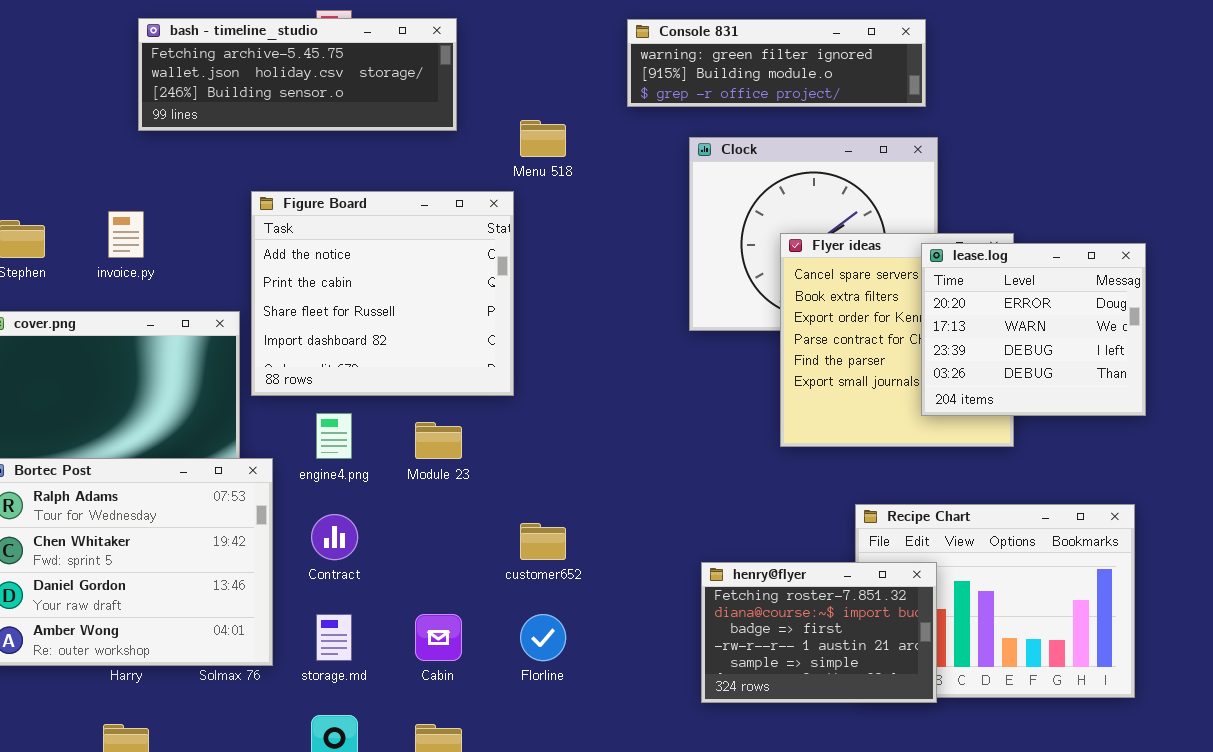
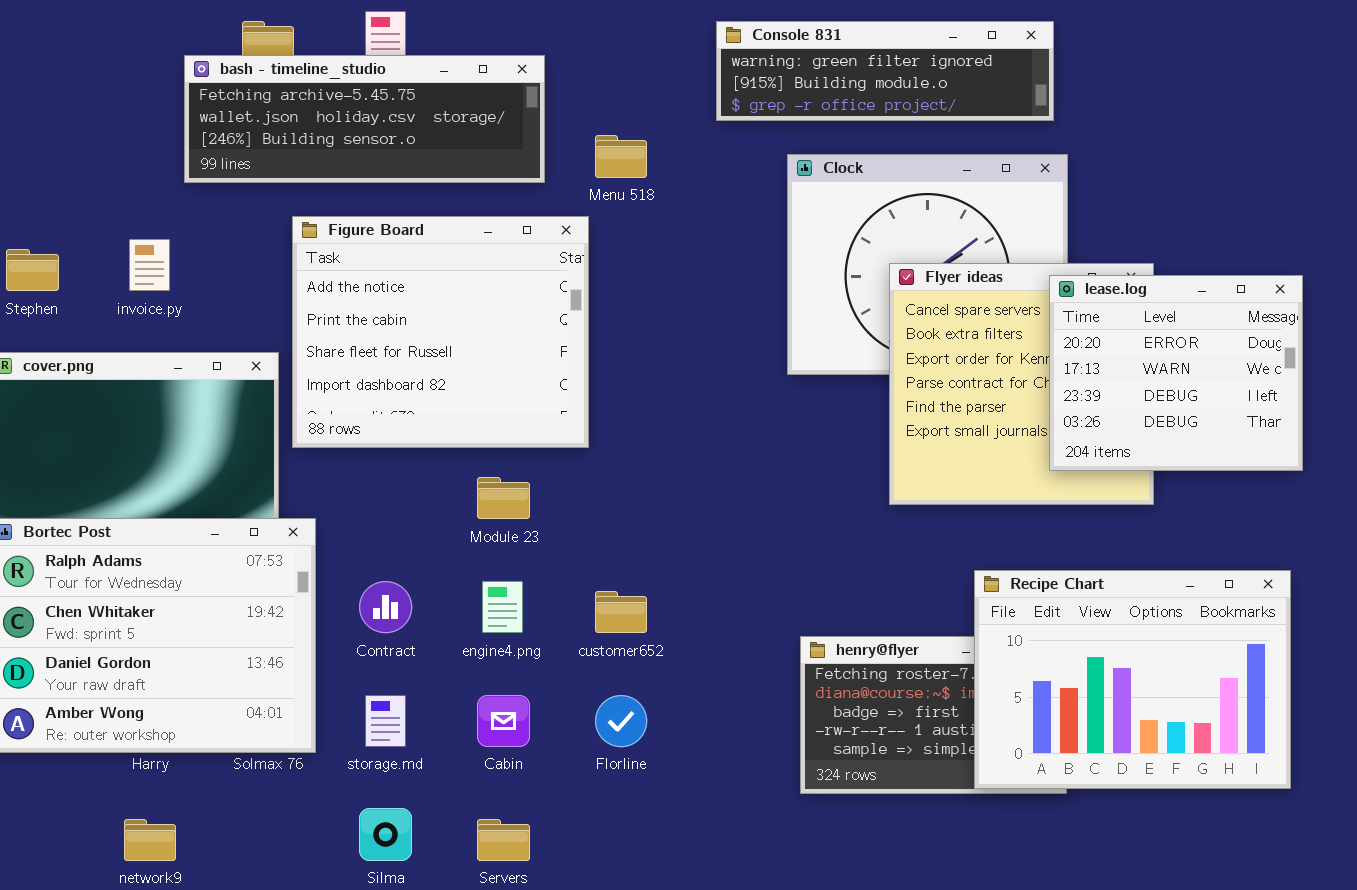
bash - timeline_studio: [138,18,457,131] -> [184,55,545,183], moved
engine4.png: [316,413,352,459] -> [482,581,523,633], moved
Recipe Chart: [855,504,1135,698] -> [974,570,1291,789], raised

